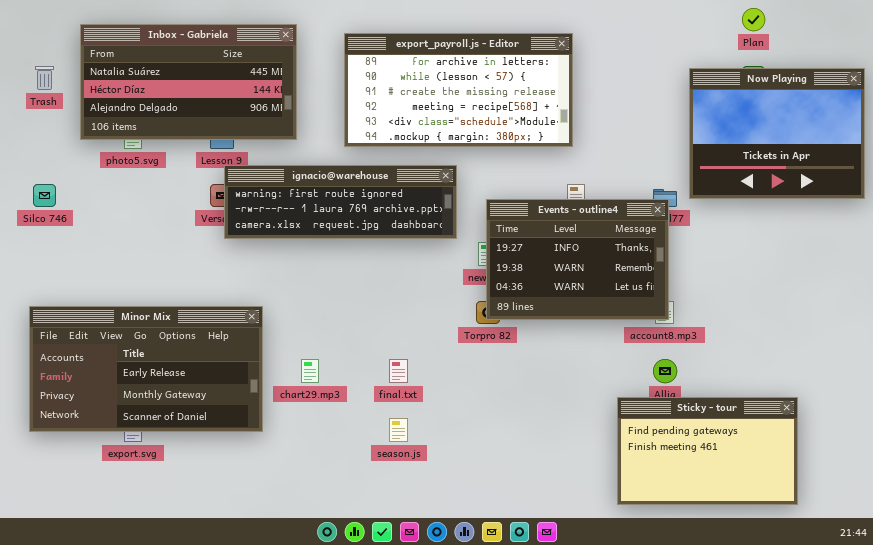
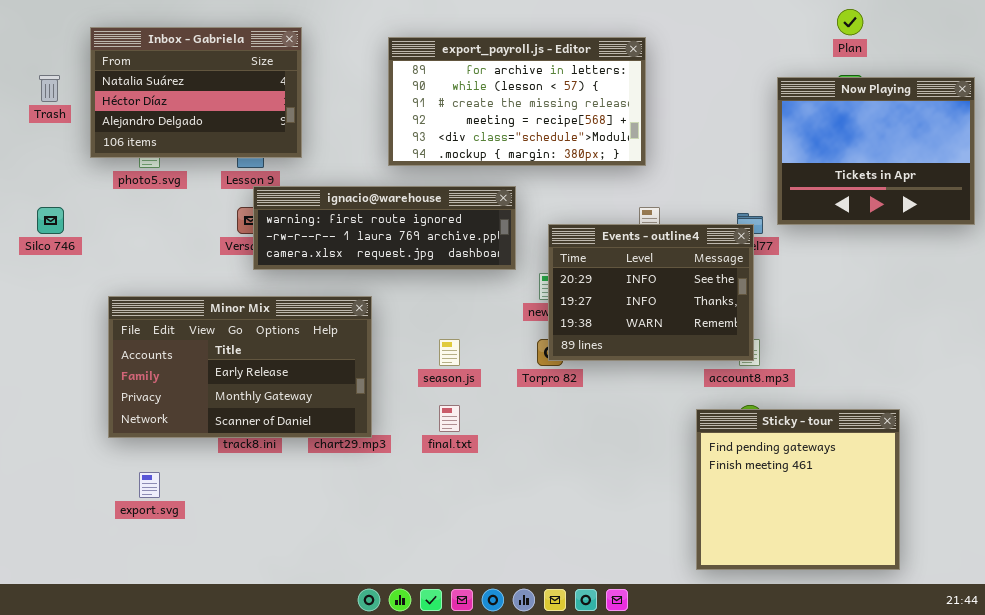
Inbox - Gabriela: [80,24,297,140] -> [90,27,302,158], resized
Events - outline4: [486,199,669,320] -> [548,224,754,361], scrolled up 1 row
Minor Mix: [29,306,263,432] -> [108,296,372,438], moved
Sticky - tour: [617,397,798,505] -> [696,409,900,570], resized
season.js: [389,418,408,442] -> [439,339,460,366], moved

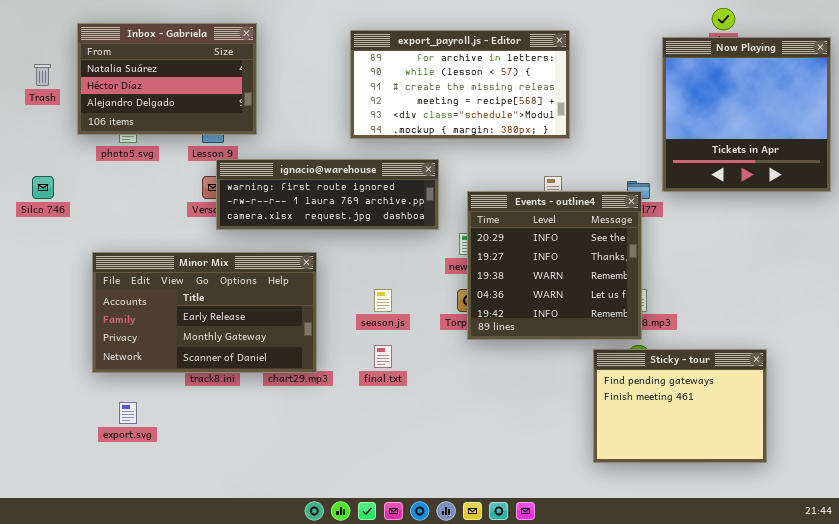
export_payroll.js - Editor: [388,37,646,166] -> [350,30,570,139], moved
Now Playing: [777,77,975,225] -> [662,37,831,192], resized
Events - outline4: [548,224,754,361] -> [467,191,642,340], resized
Sticky - tour: [696,409,900,570] -> [593,349,767,463], resized

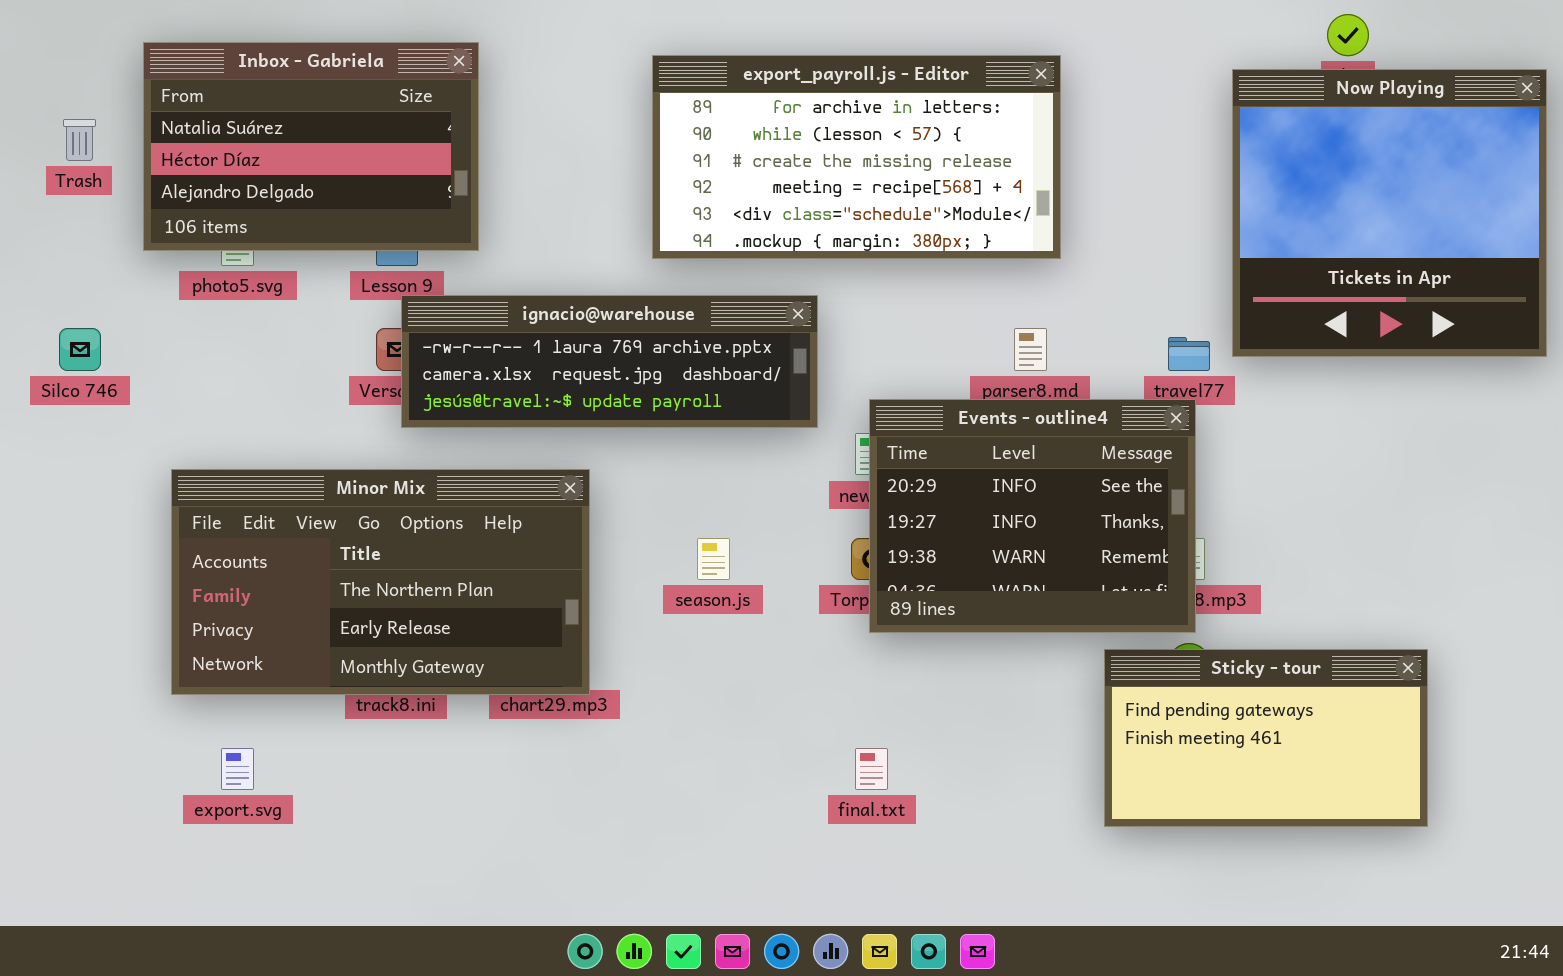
ignacio@warehouse: [216,159,439,230] -> [401,295,818,428], scrolled down 1 row
Events - outline4: [467,191,642,340] -> [869,399,1196,633], resized
Minor Mix: [92,252,317,373] -> [171,469,590,695], scrolled up 1 row
final.txt: [374,345,392,368] -> [855,748,888,790], moved
Sticky - tour: [593,349,767,463] -> [1104,649,1428,827], resized

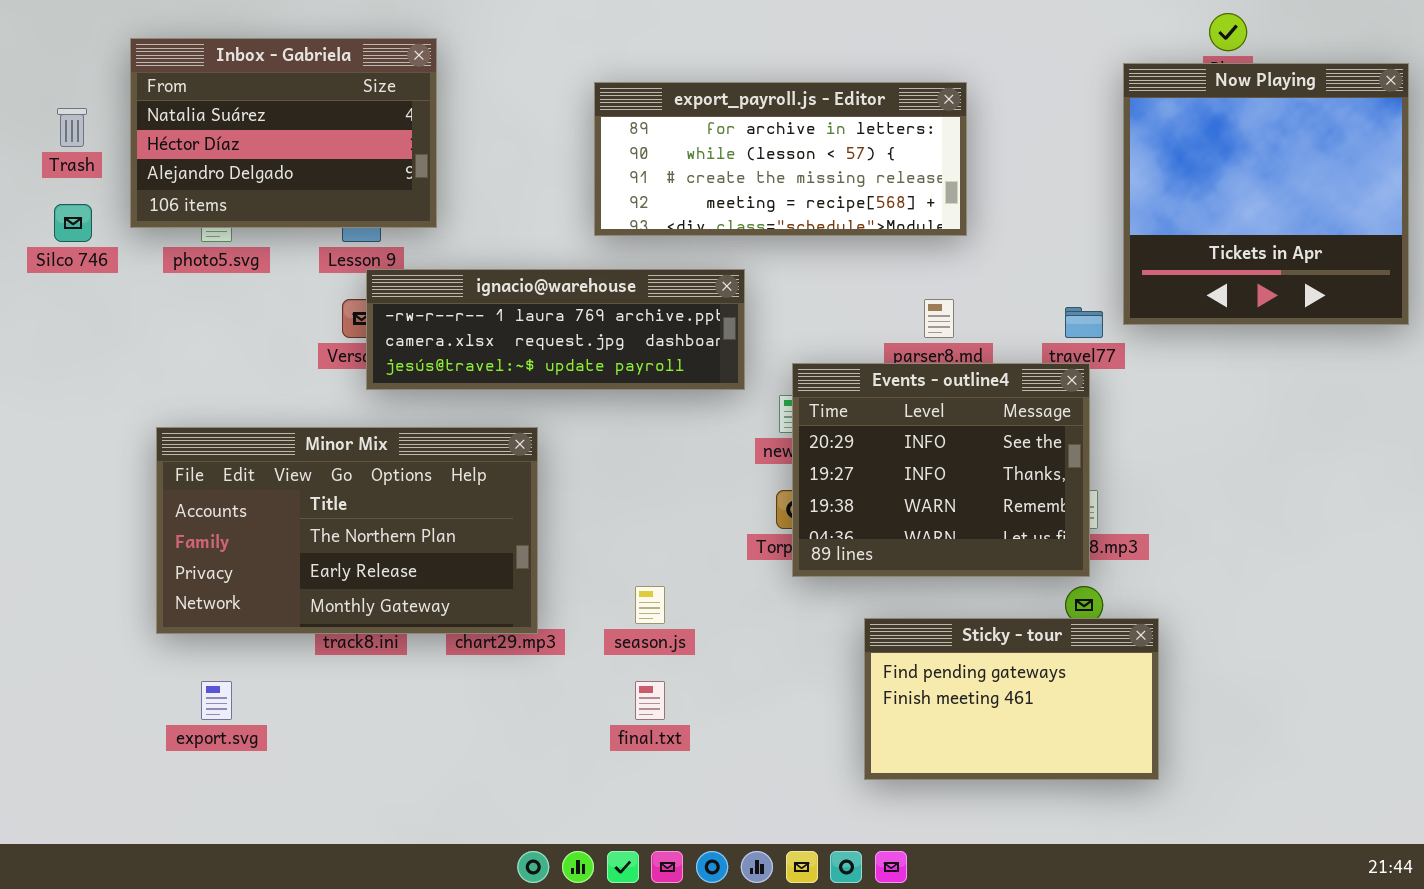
export_payroll.js - Editor: [652,55,1061,259] -> [594,82,967,236], resized
Silco 746: [59,328,101,371] -> [54,204,92,242], moved
season.js: [697,538,730,580] -> [635,586,665,624], moved
Sticky - tour: [1104,649,1428,827] -> [864,618,1159,780], moved
final.txt: [855,748,888,790] -> [635,681,665,720], moved

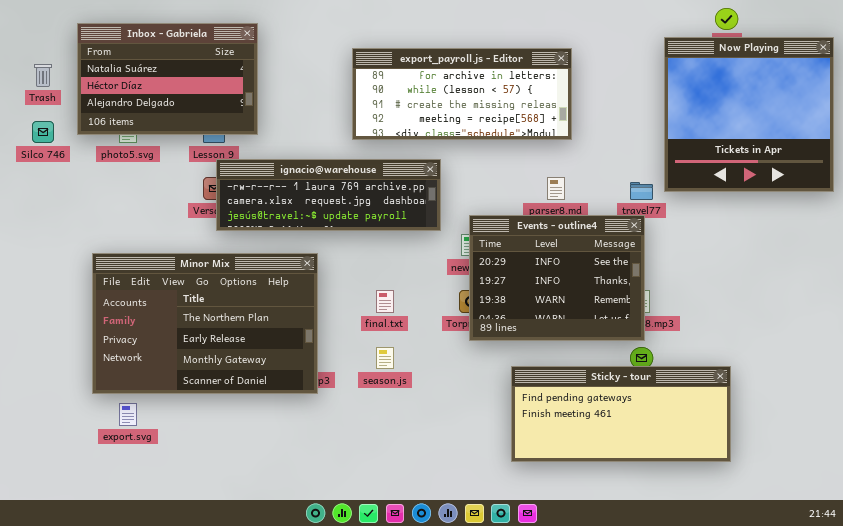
Minor Mix: [156,427,538,634] -> [92,253,318,394], resized
Sticky - tour: [864,618,1159,780] -> [511,366,731,462], resized
final.txt: [635,681,665,720] -> [376,290,394,313], moved

